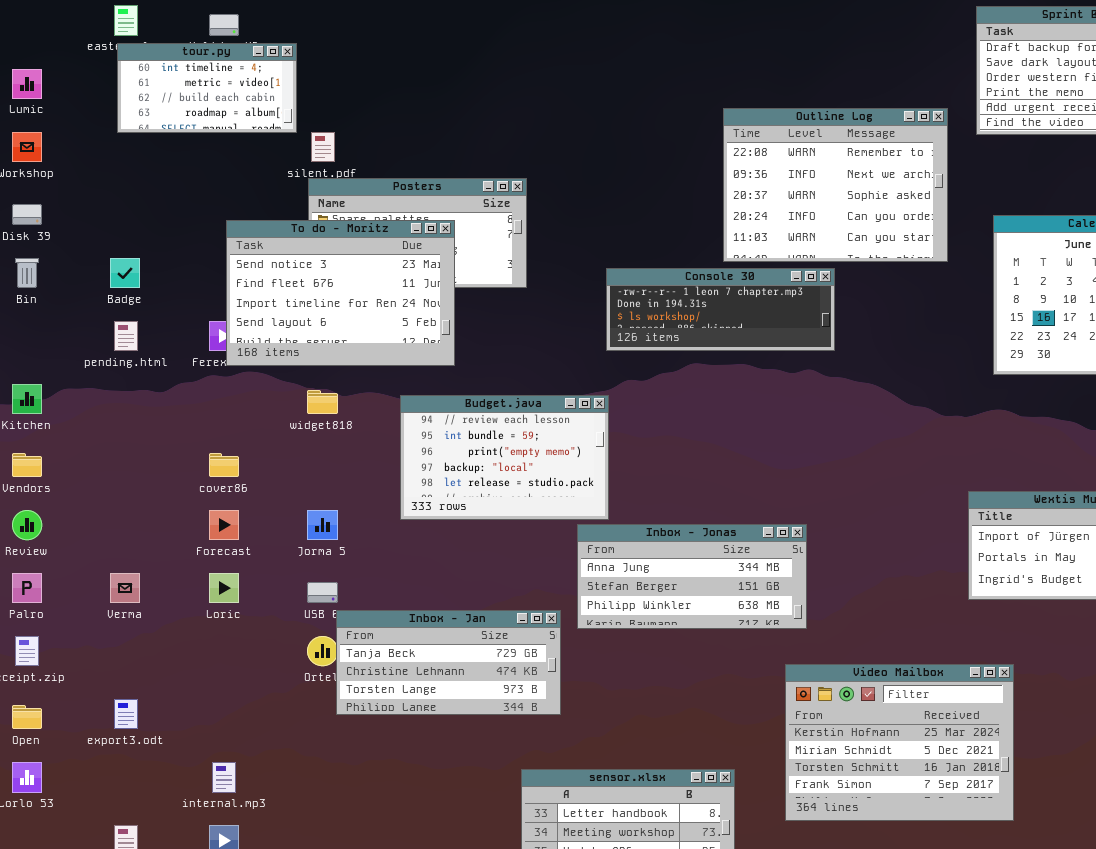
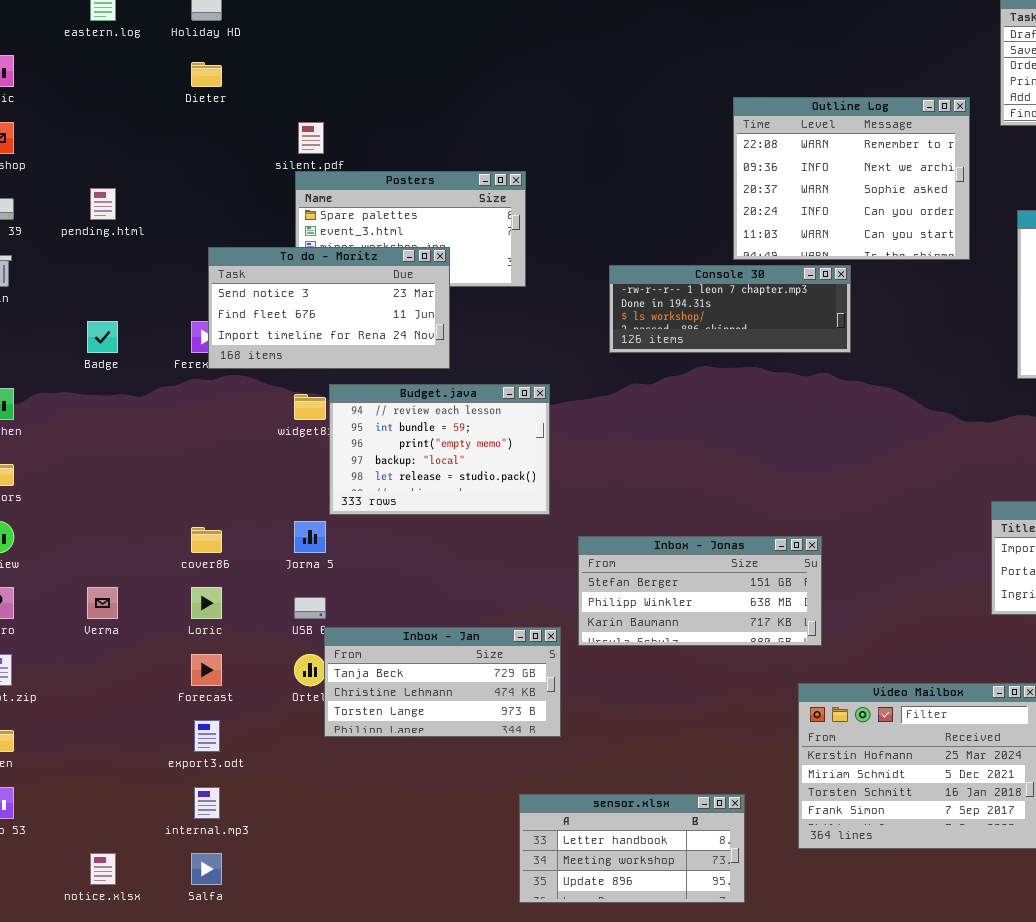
tour.py: [117,43,297,133] -> none, closed
To do - Moritz: [226,220,455,366] -> [208,247,450,369], resized
Badge: [110,258,140,288] -> [87,321,118,353], moved
pending.html: [114,321,138,351] -> [90,188,116,220], moved
Budget.java: [400,395,609,520] -> [329,384,550,515], moved
cover86: [209,453,239,477] -> [191,527,222,553], moved
Forecast: [209,510,239,540] -> [191,654,222,686], moved
Inbox - Jonas: [577,524,807,629] -> [578,536,822,646], scrolled down 1 row
export3.odt: [114,699,138,729] -> [194,720,220,752], moved

